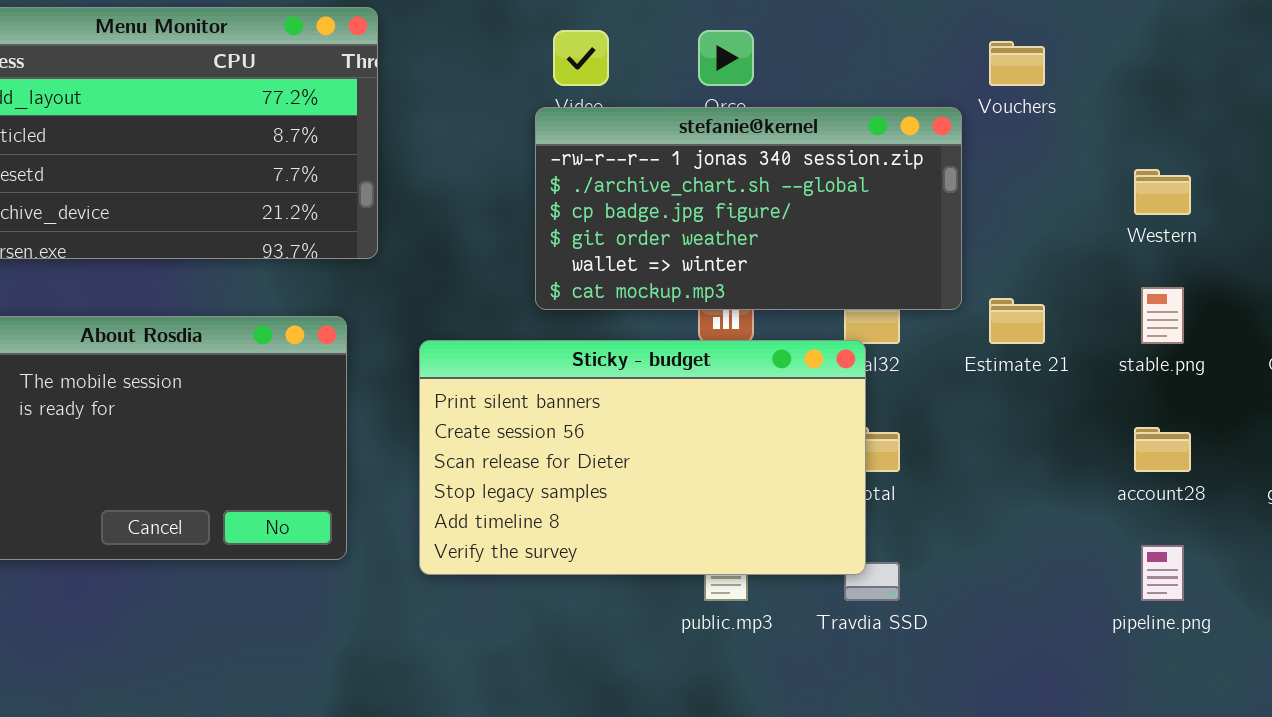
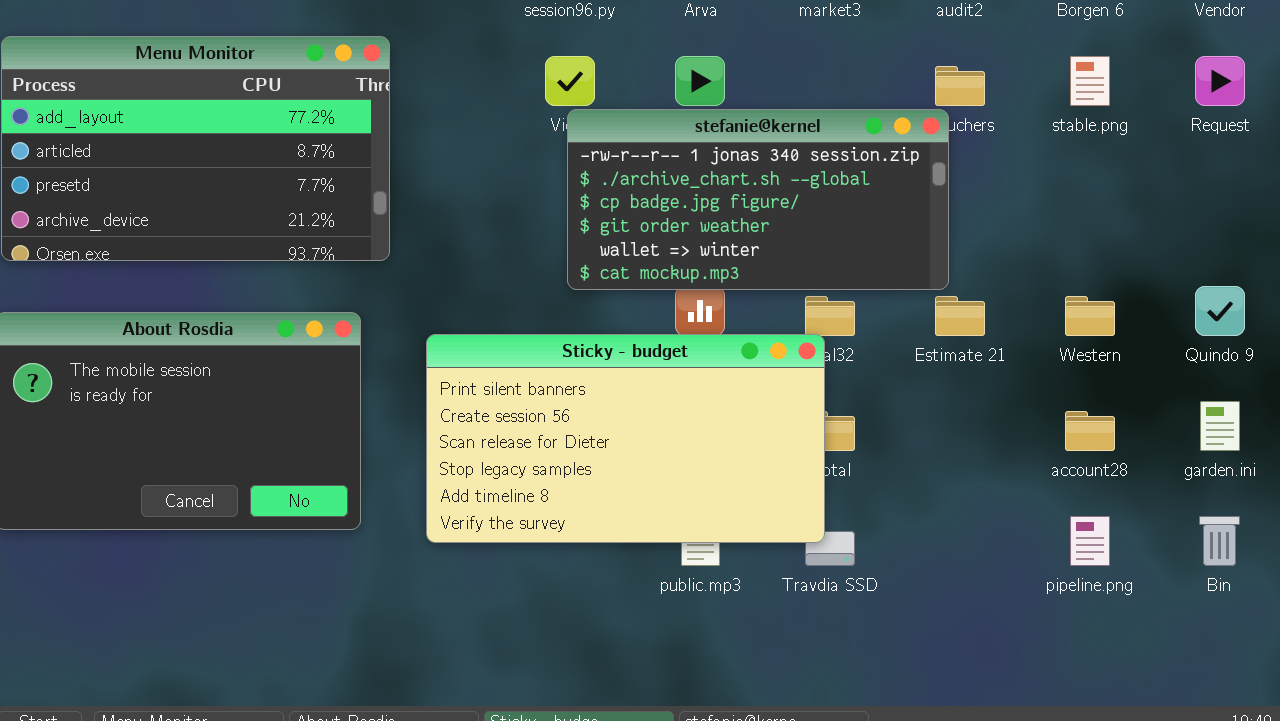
stefanie@kernel: [535,107,962,310] -> [567,109,949,290], moved
Western: [1134,169,1191,215] -> [1065,296,1115,336], moved
stable.png: [1141,287,1184,344] -> [1070,56,1110,106], moved

